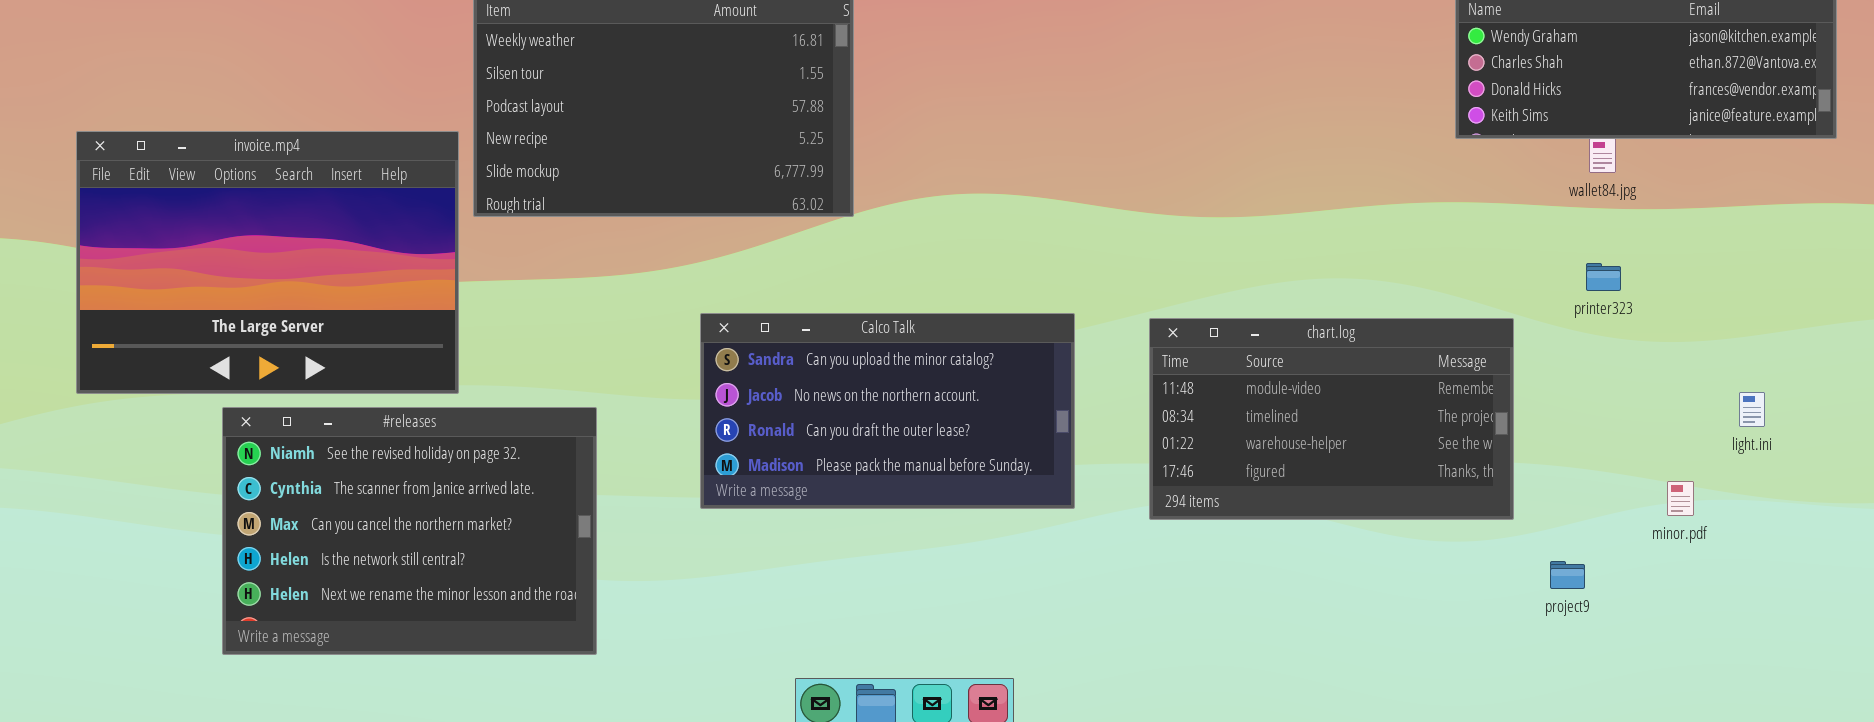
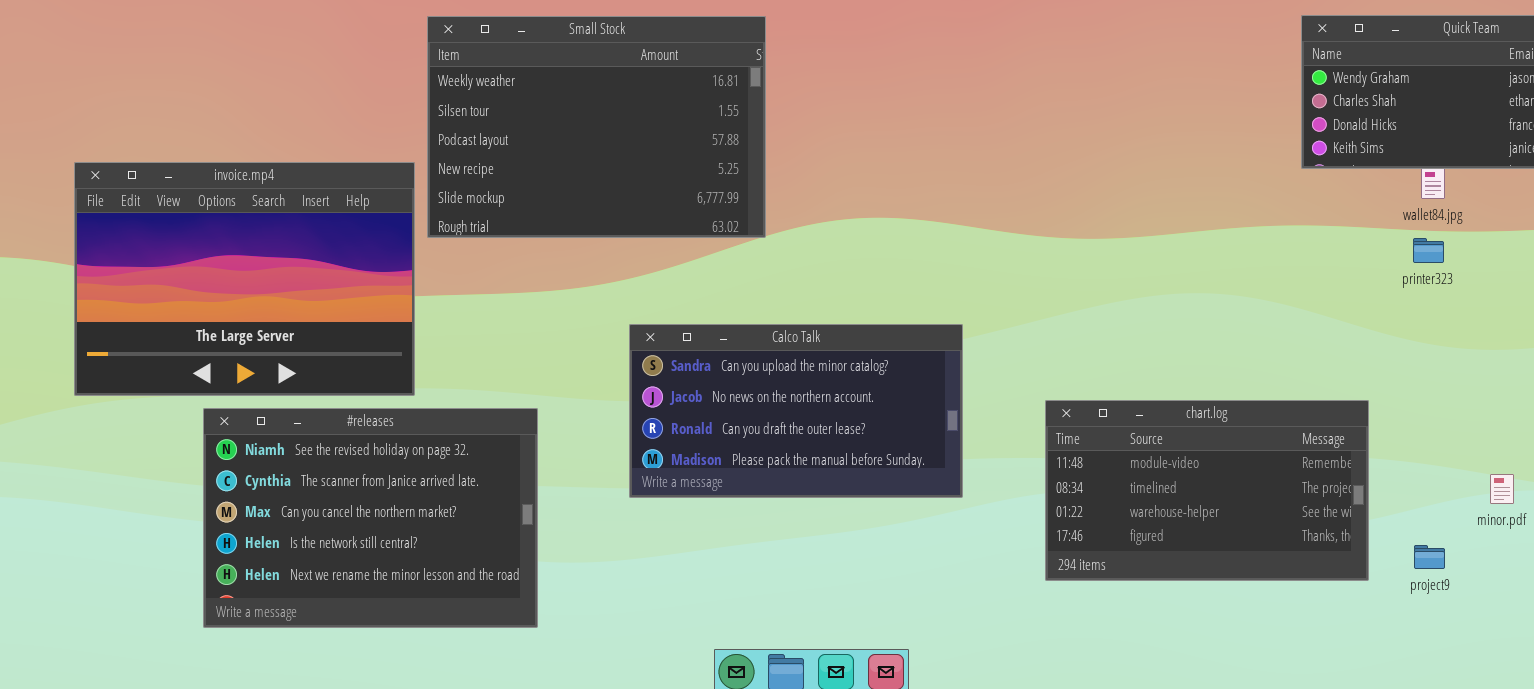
printer323: [1586,263,1621,291] -> [1413,238,1444,263], moved
chart.log: [1149,318,1514,520] -> [1045,400,1369,581], moved
project9: [1550,561,1585,589] -> [1414,545,1445,569], moved

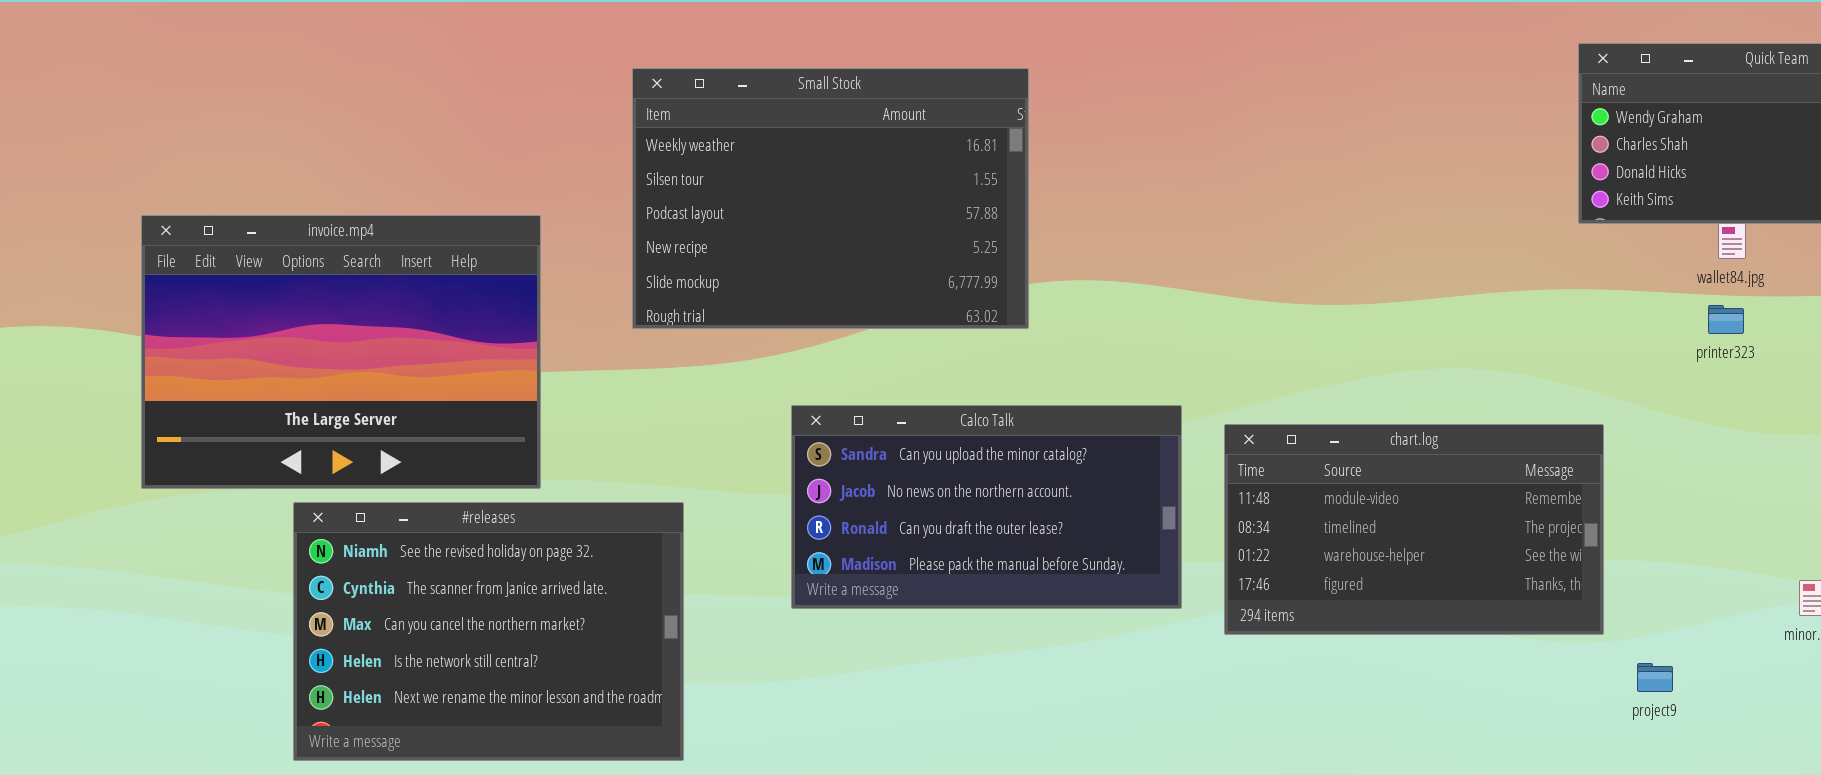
Small Stock: [427,16,766,238] -> [632,68,1029,329], moved
chart.log: [1045,400,1369,581] -> [1224,424,1604,635], moved
project9: [1414,545,1445,569] -> [1637,663,1673,692], moved

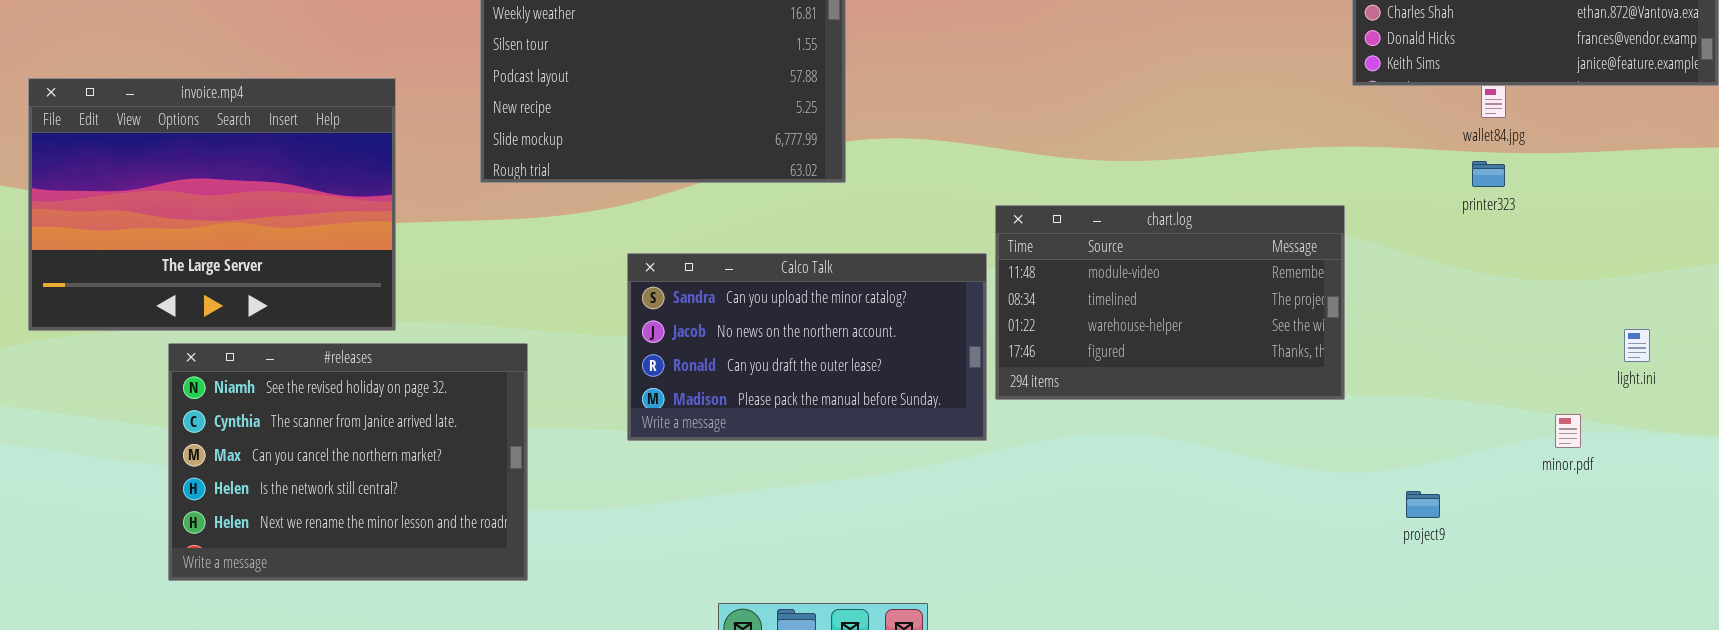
chart.log: [1224,424,1604,635] -> [995,205,1345,400], moved

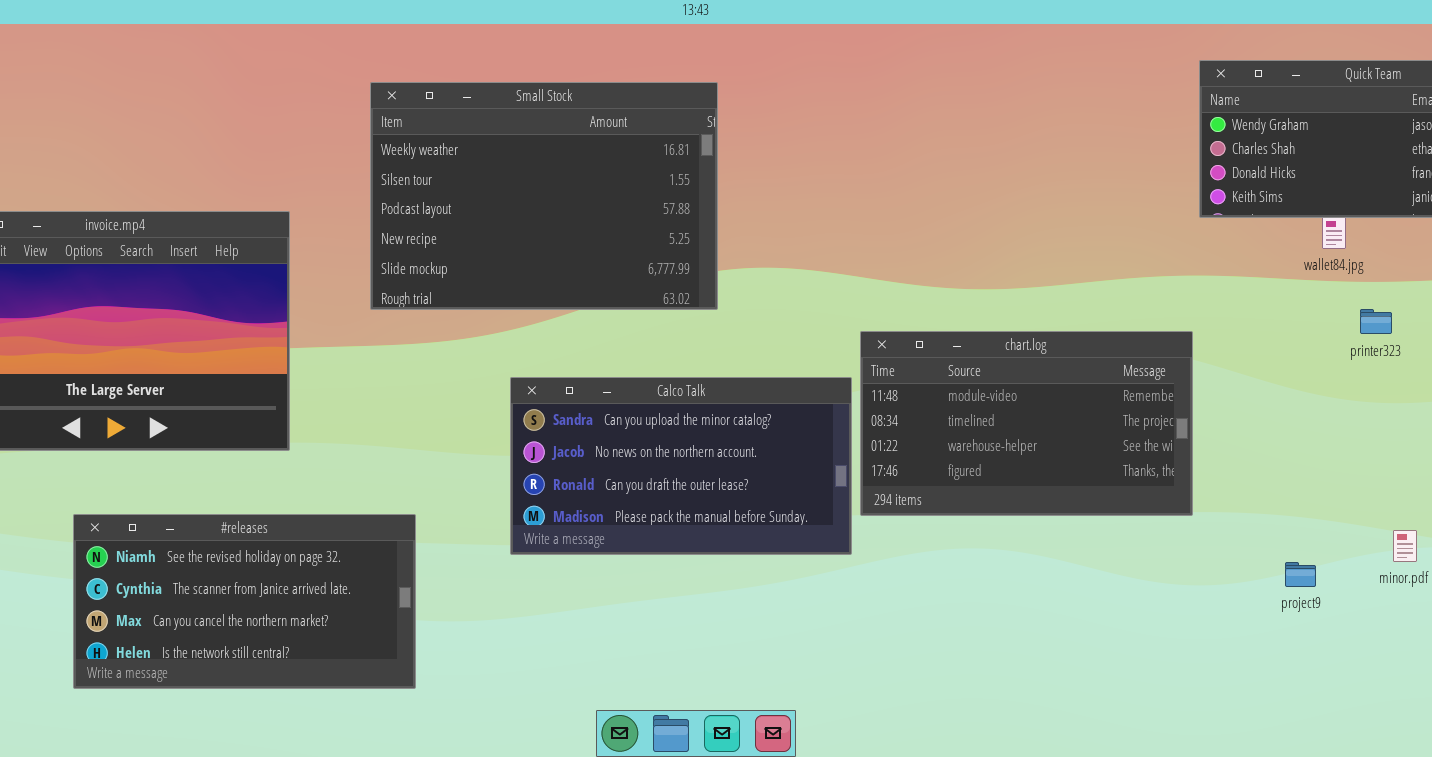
printer323: [1472,161,1505,187] -> [1360,309,1392,334], moved
#releases: [168,343,528,581] -> [73,514,416,689], resized
project9: [1406,491,1440,518] -> [1285,562,1316,587], moved

